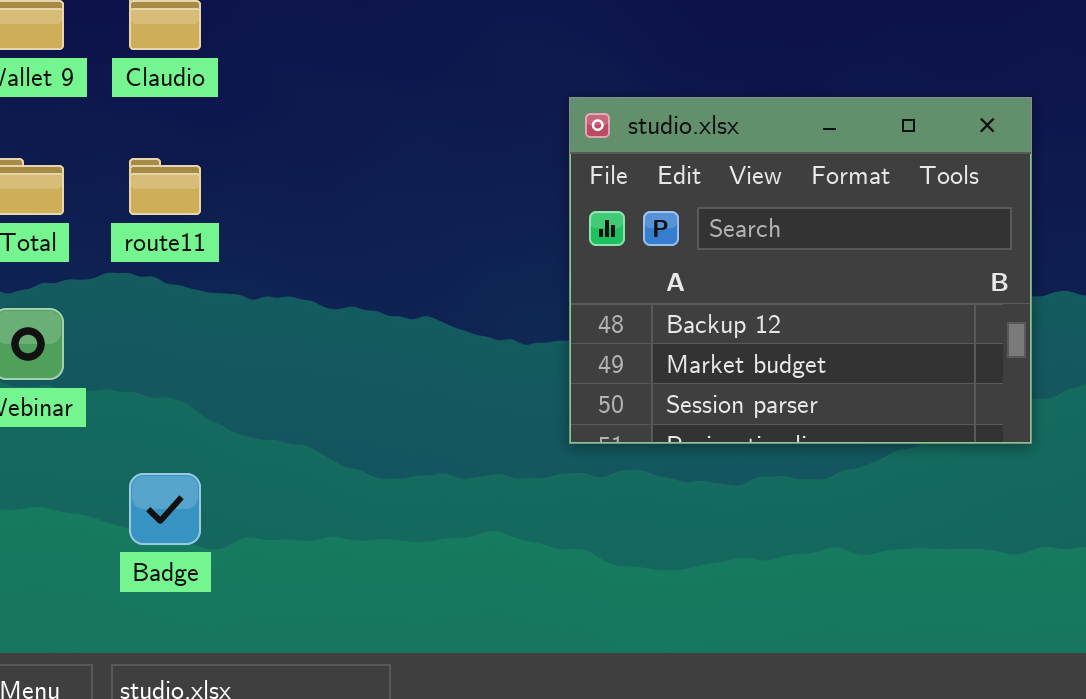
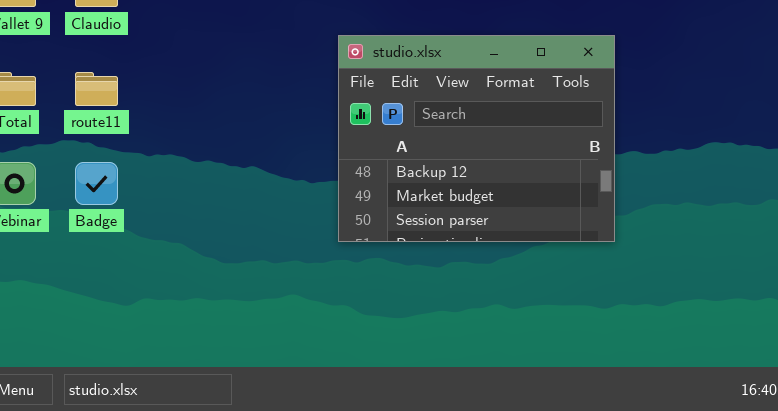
Badge: [129,473,201,545] -> [75,162,118,205], moved

